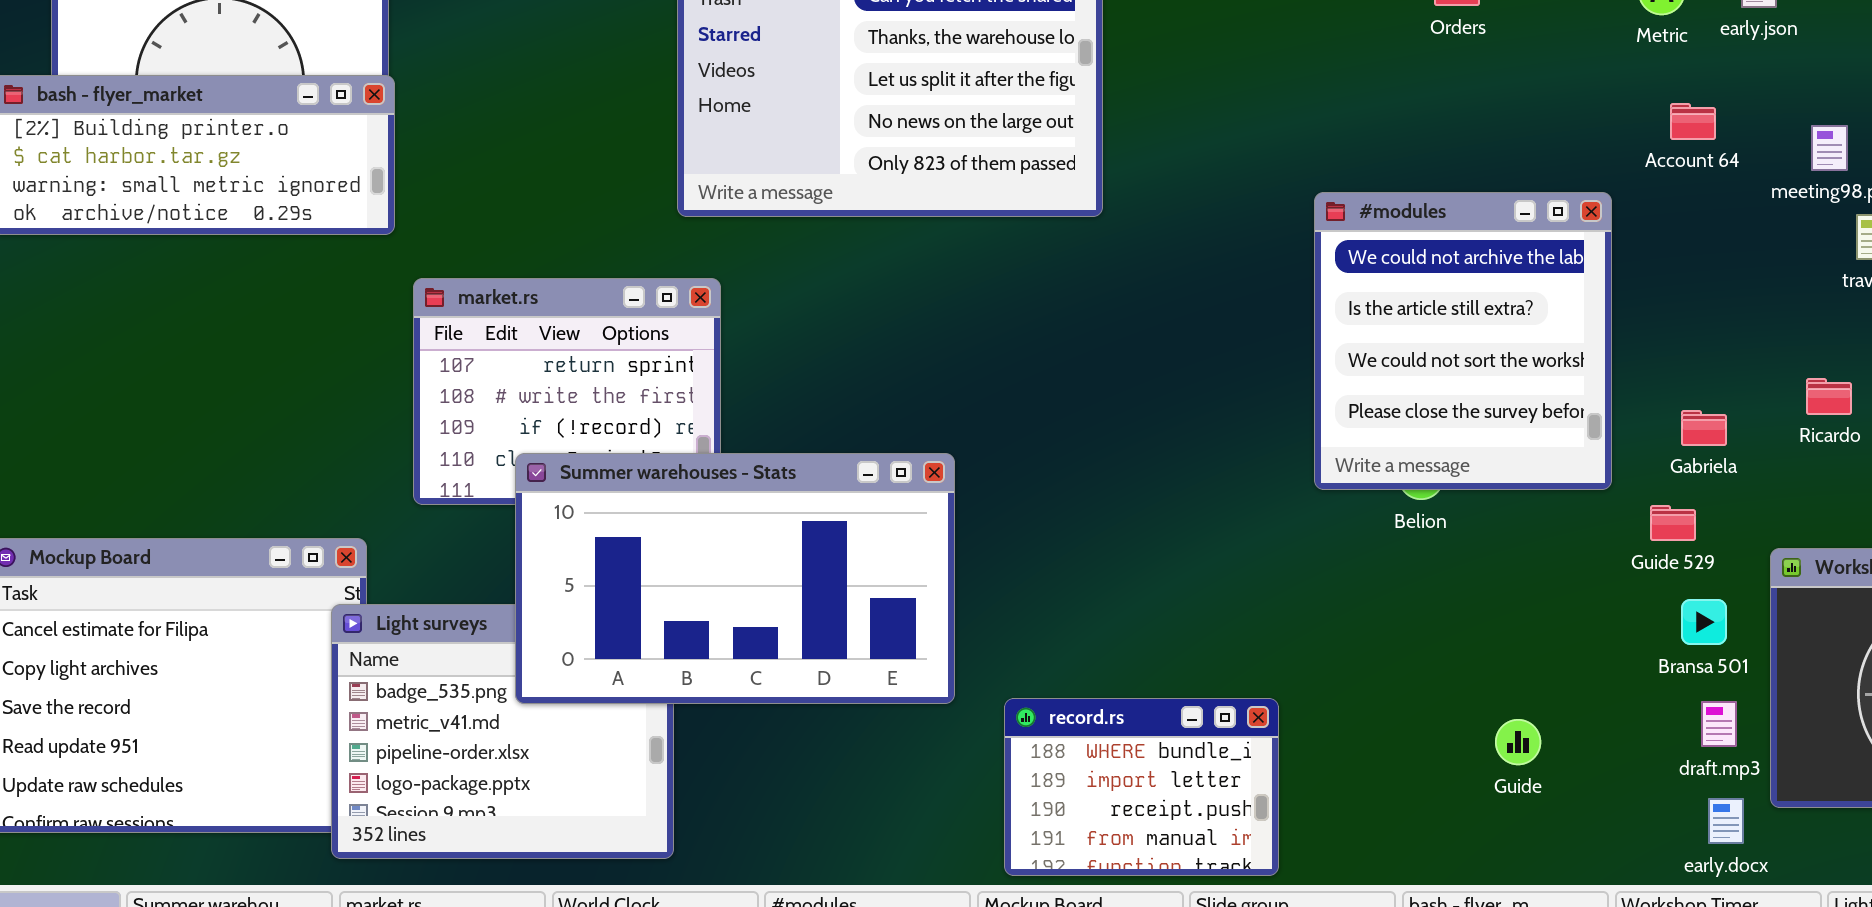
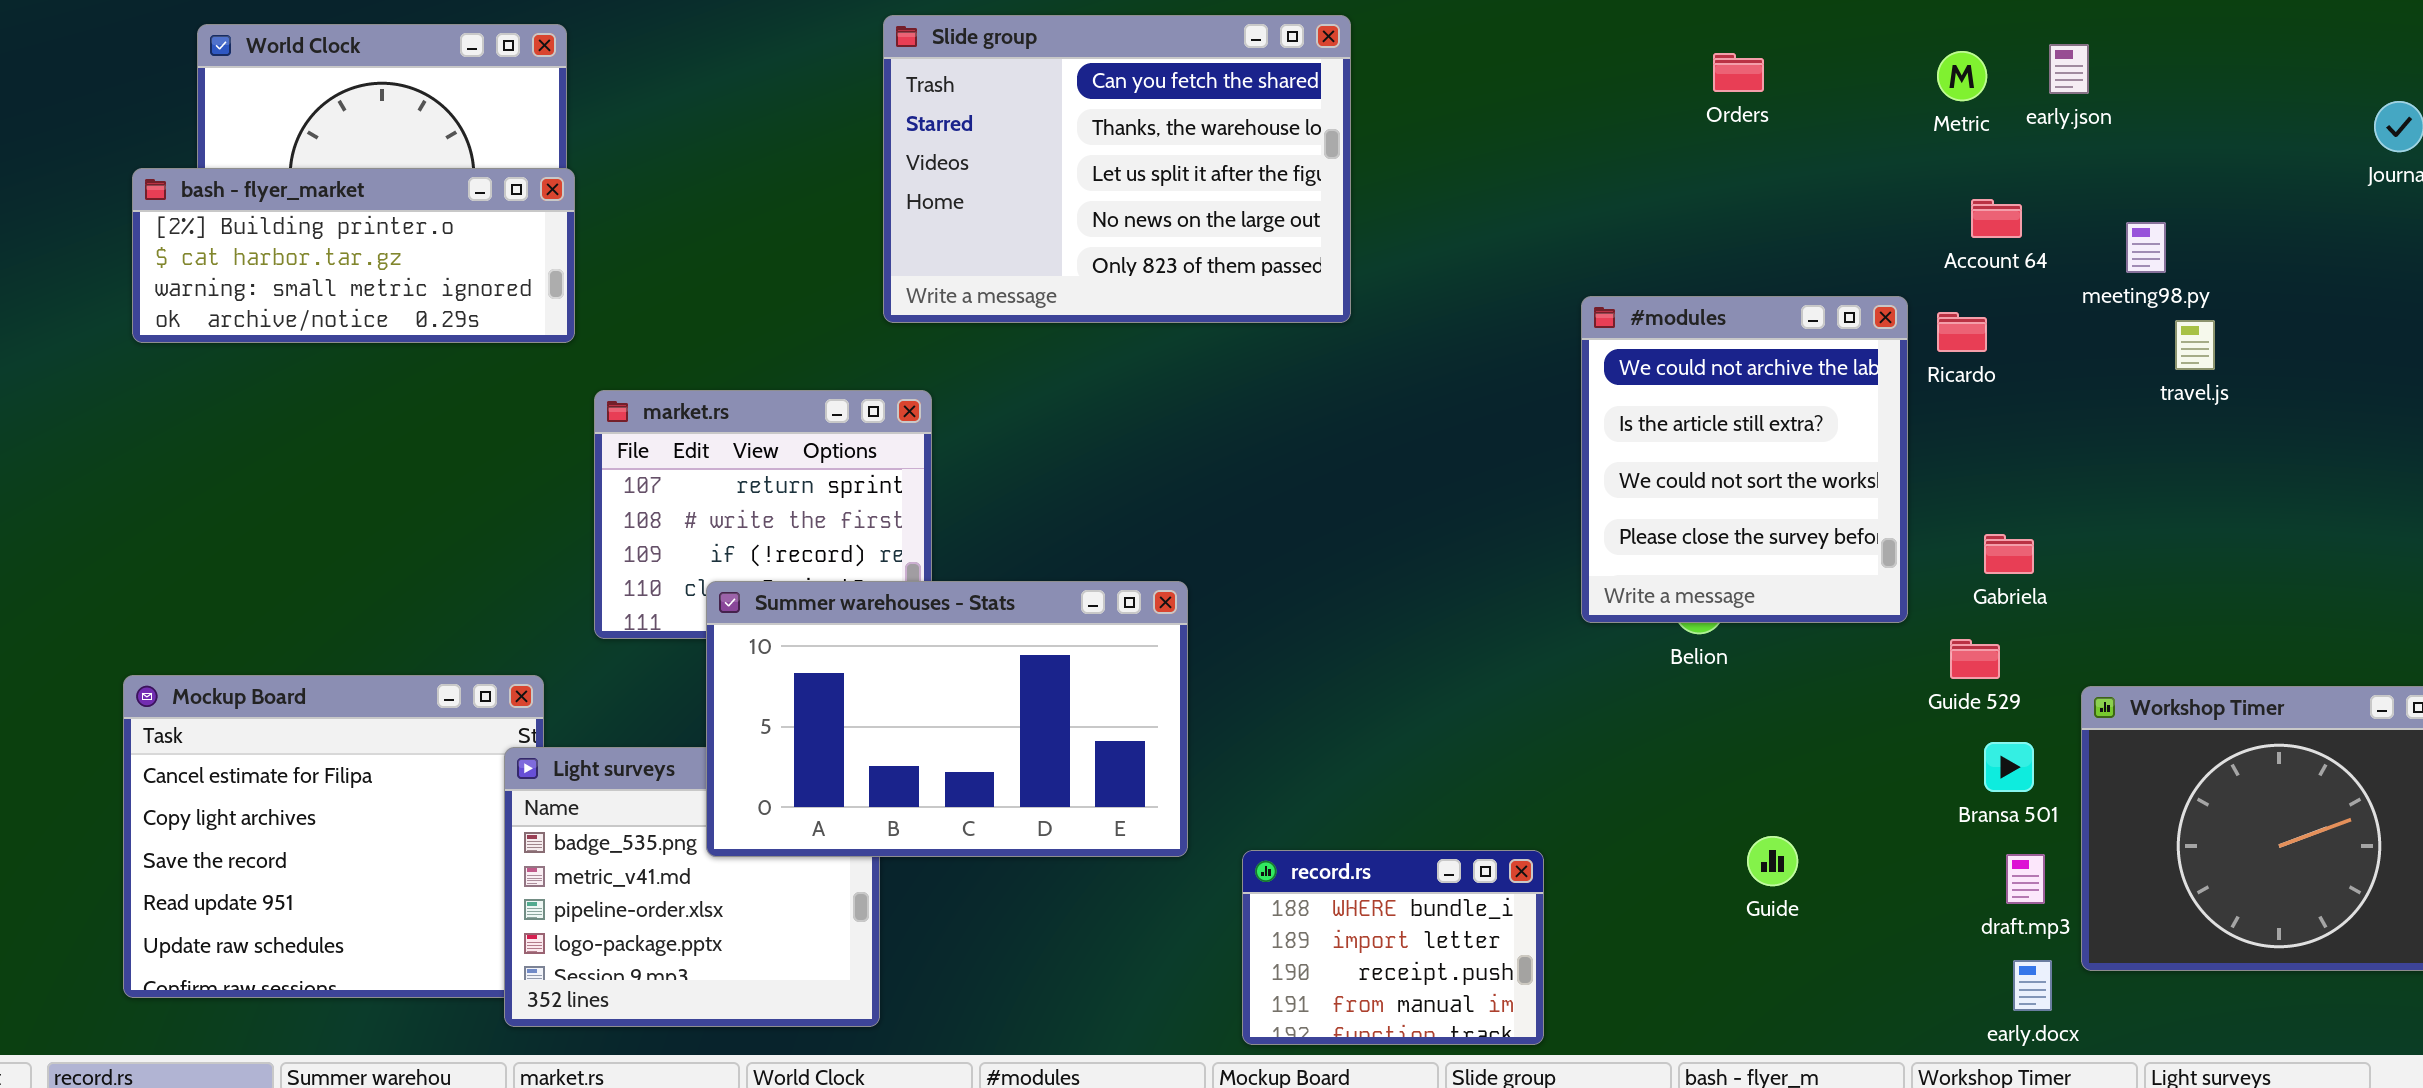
Ricardo: [1806,378,1852,415] -> [1937,312,1987,352], moved
Guide: [1495,719,1541,765] -> [1747,836,1798,886], moved

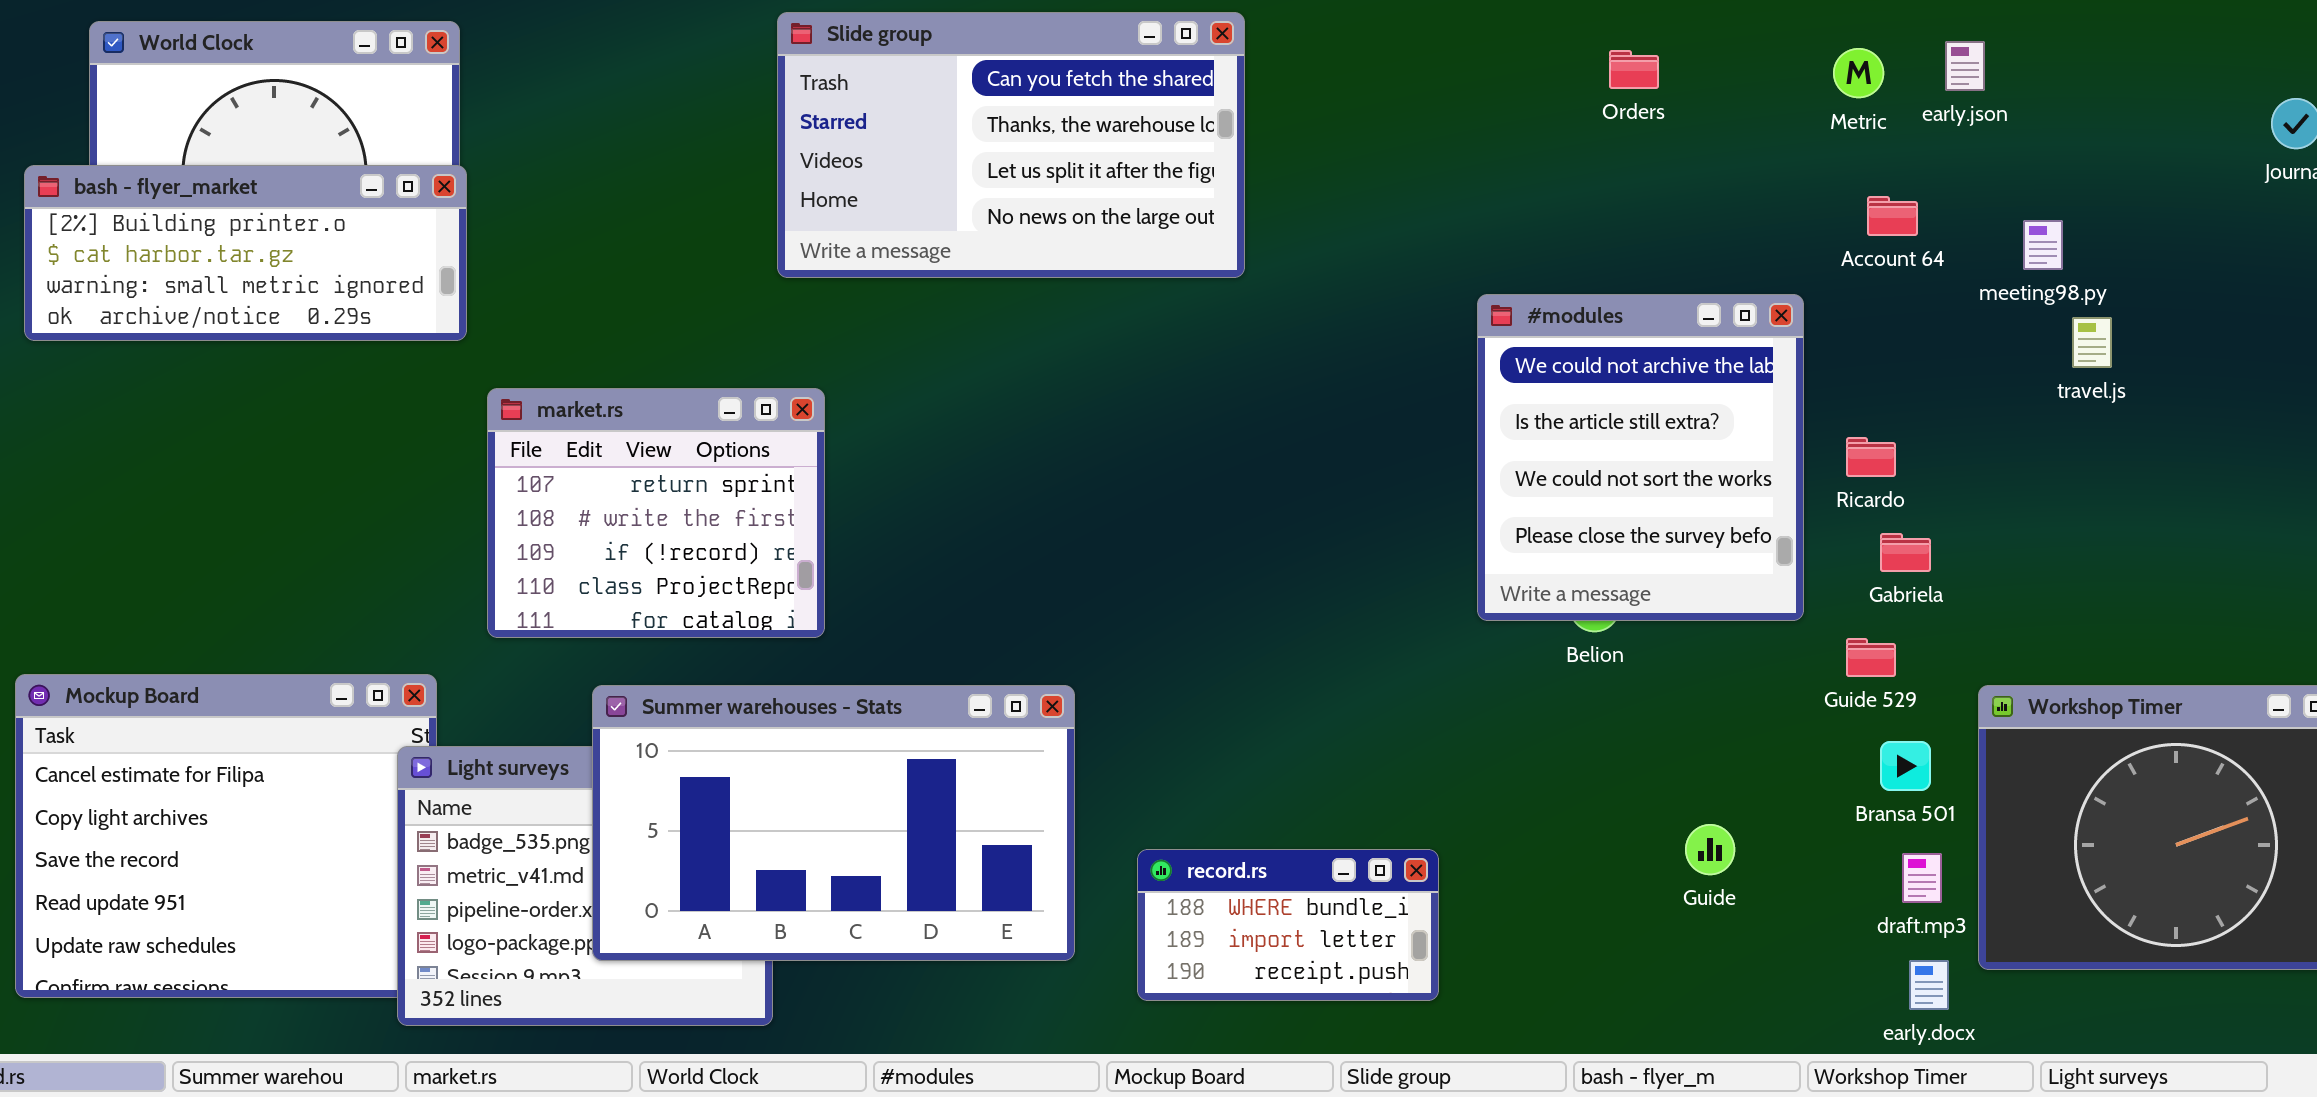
Slide group: [883,15,1351,323] -> [777,12,1245,278], resized
Ricardo: [1937,312,1987,352] -> [1846,437,1896,477], moved
Summer warehouses - Stats: [706,581,1188,857] -> [592,685,1075,961], moved
Guide: [1747,836,1798,886] -> [1685,824,1735,875], moved
record.rs: [1242,850,1544,1045] -> [1137,849,1439,1001], resized

